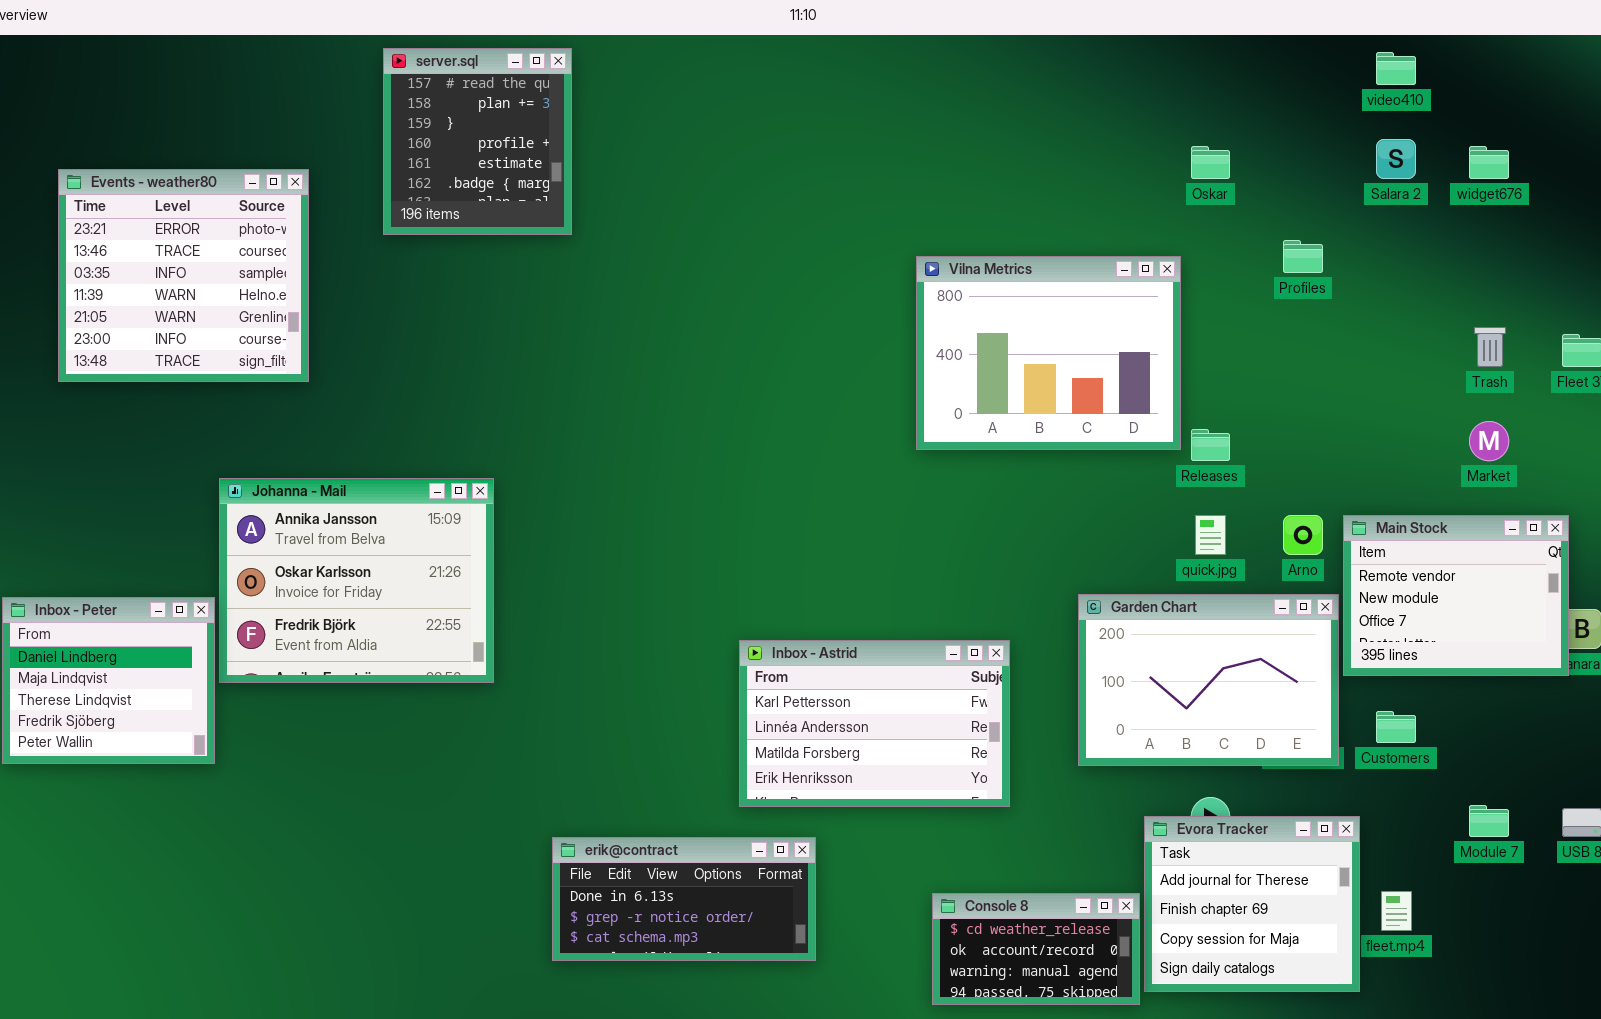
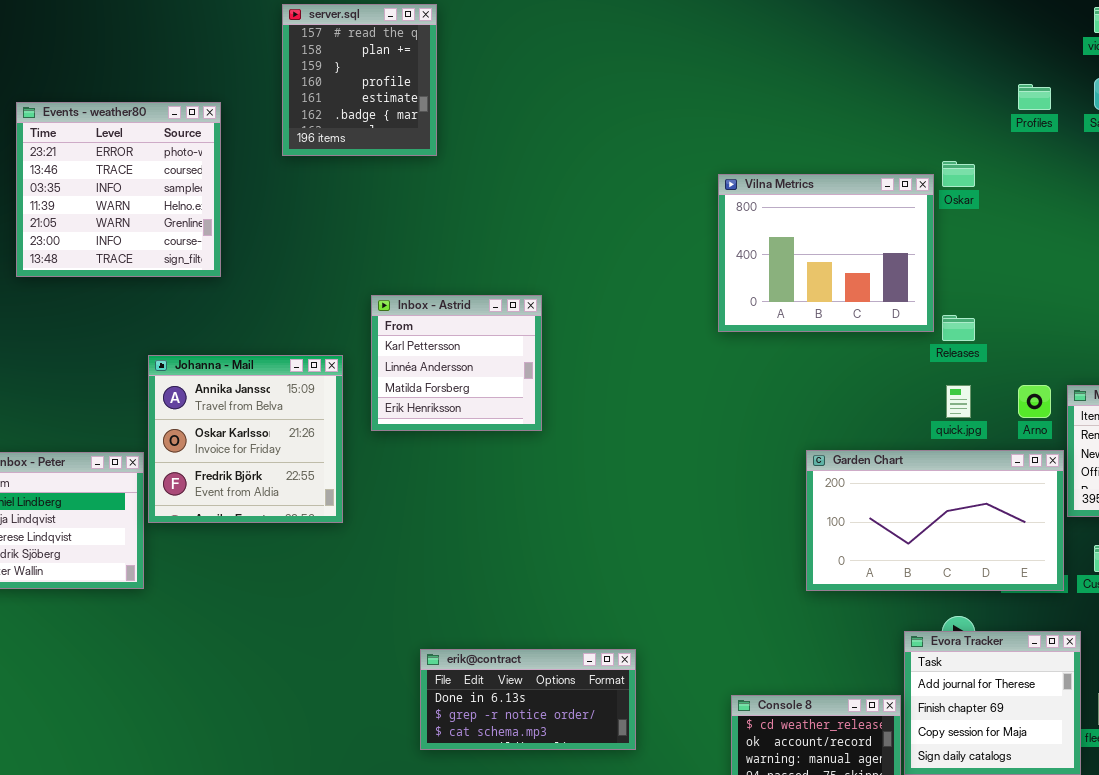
Oskar: [1191,146,1230,179] -> [942,161,975,187], moved
Profiles: [1283,240,1323,273] -> [1018,84,1051,110], moved
Johanna - Mail: [219,478,494,683] -> [148,355,343,523], resized
Garden Chart: [1078,594,1339,766] -> [806,450,1064,591], resized
Inbox - Astrid: [739,640,1010,807] -> [371,295,542,431], moved, resized

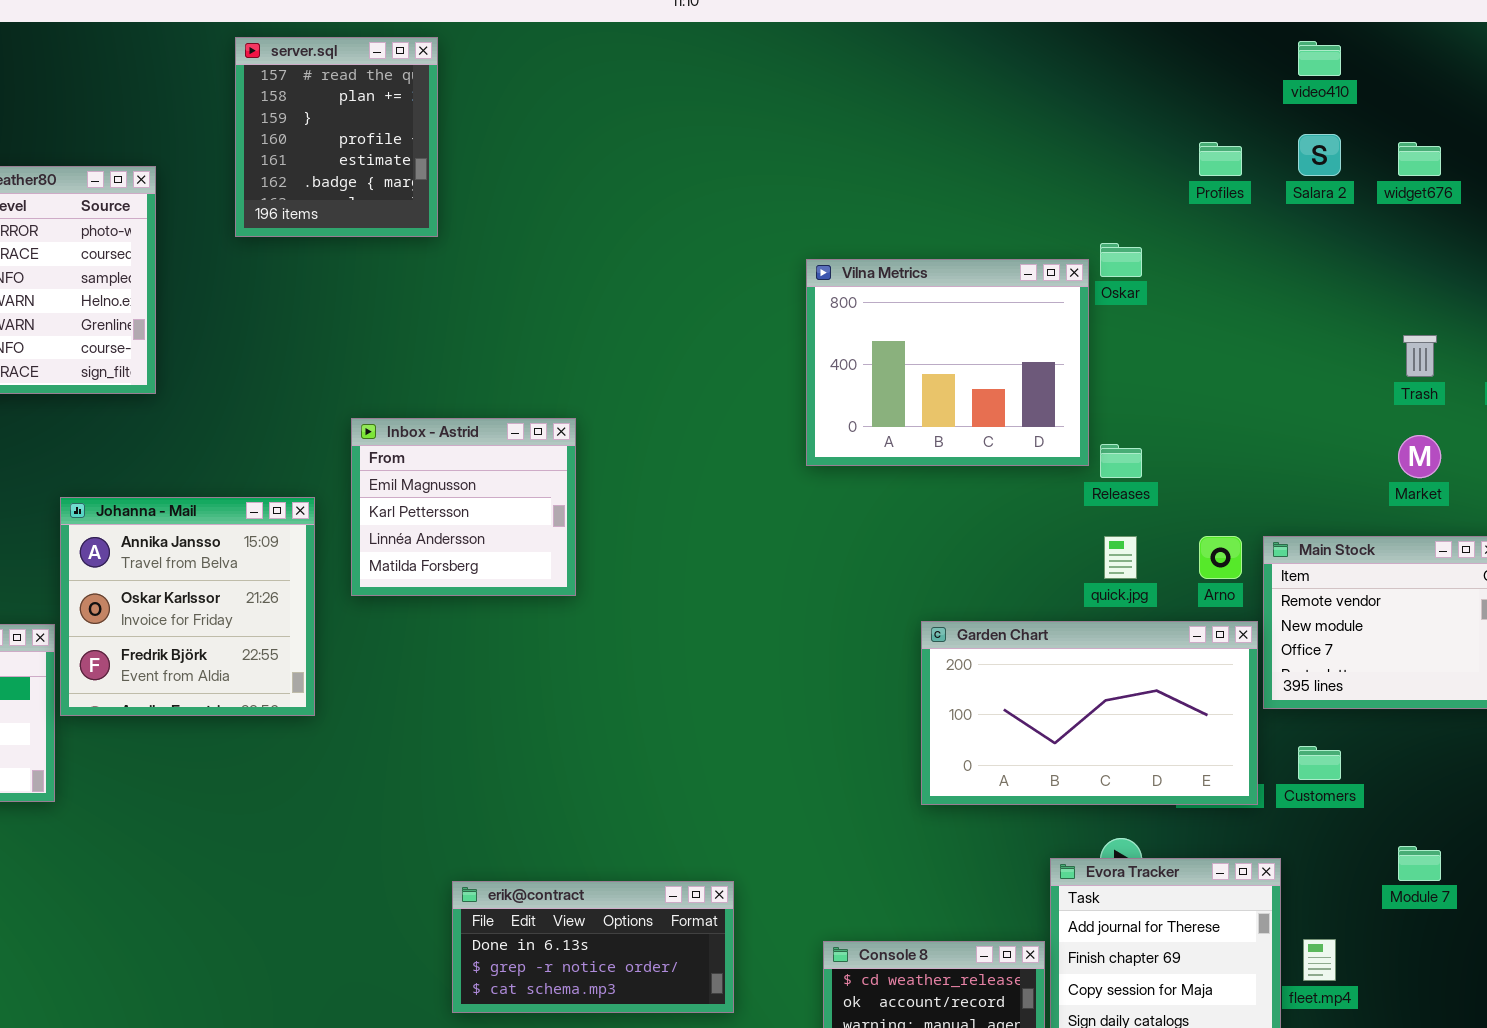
Inbox - Astrid: [371,295,542,431] -> [351,418,576,596], scrolled up 1 row
erik@contract: [420,649,636,750] -> [452,881,734,1013], moved

